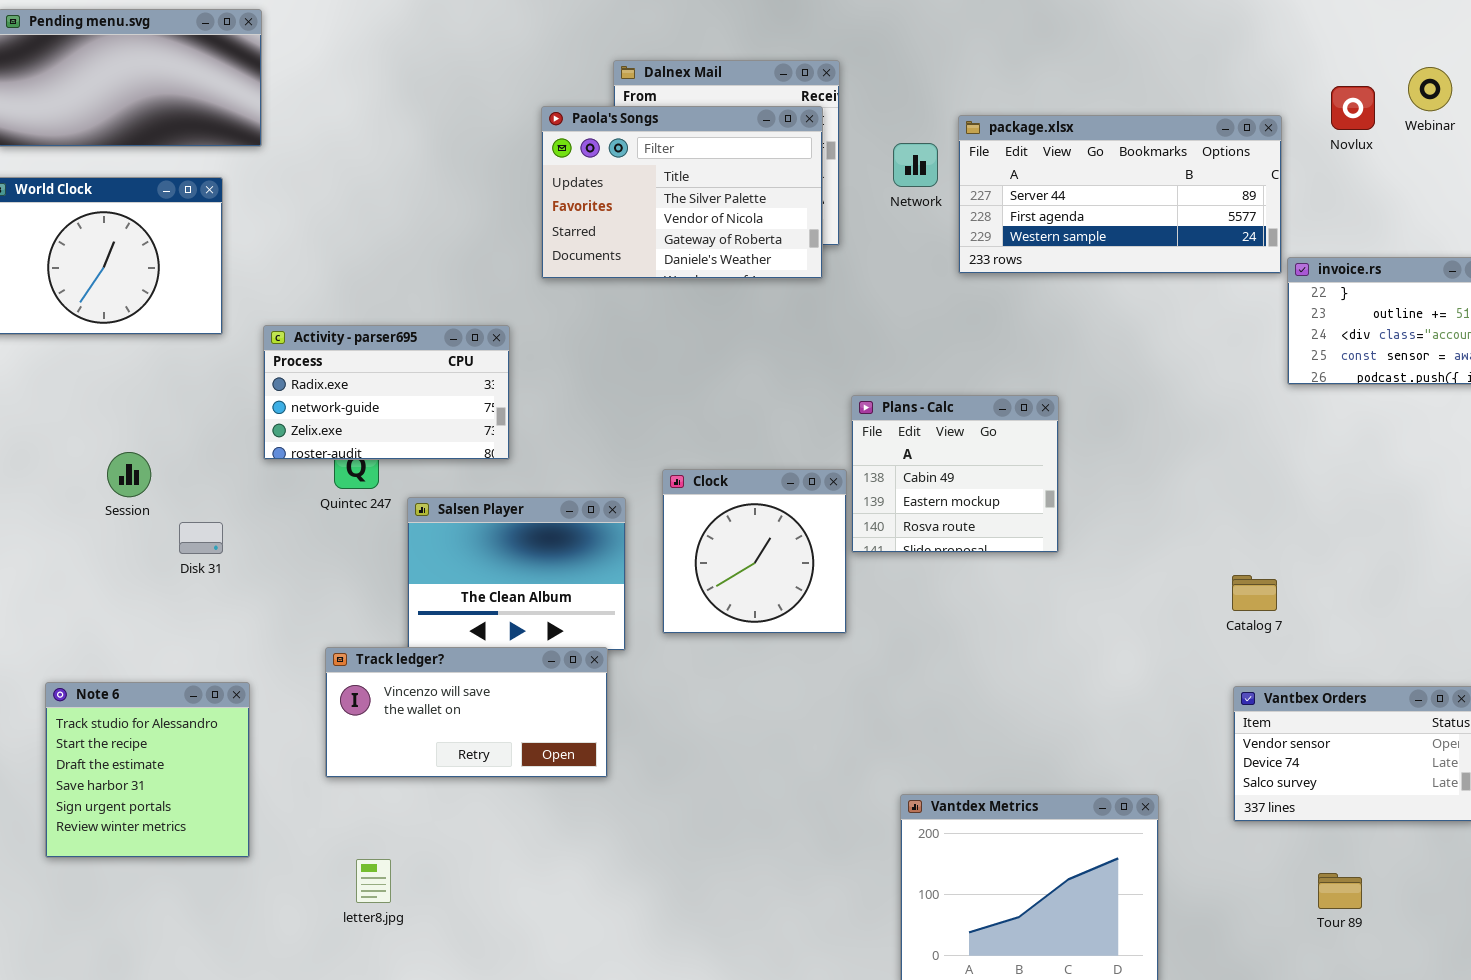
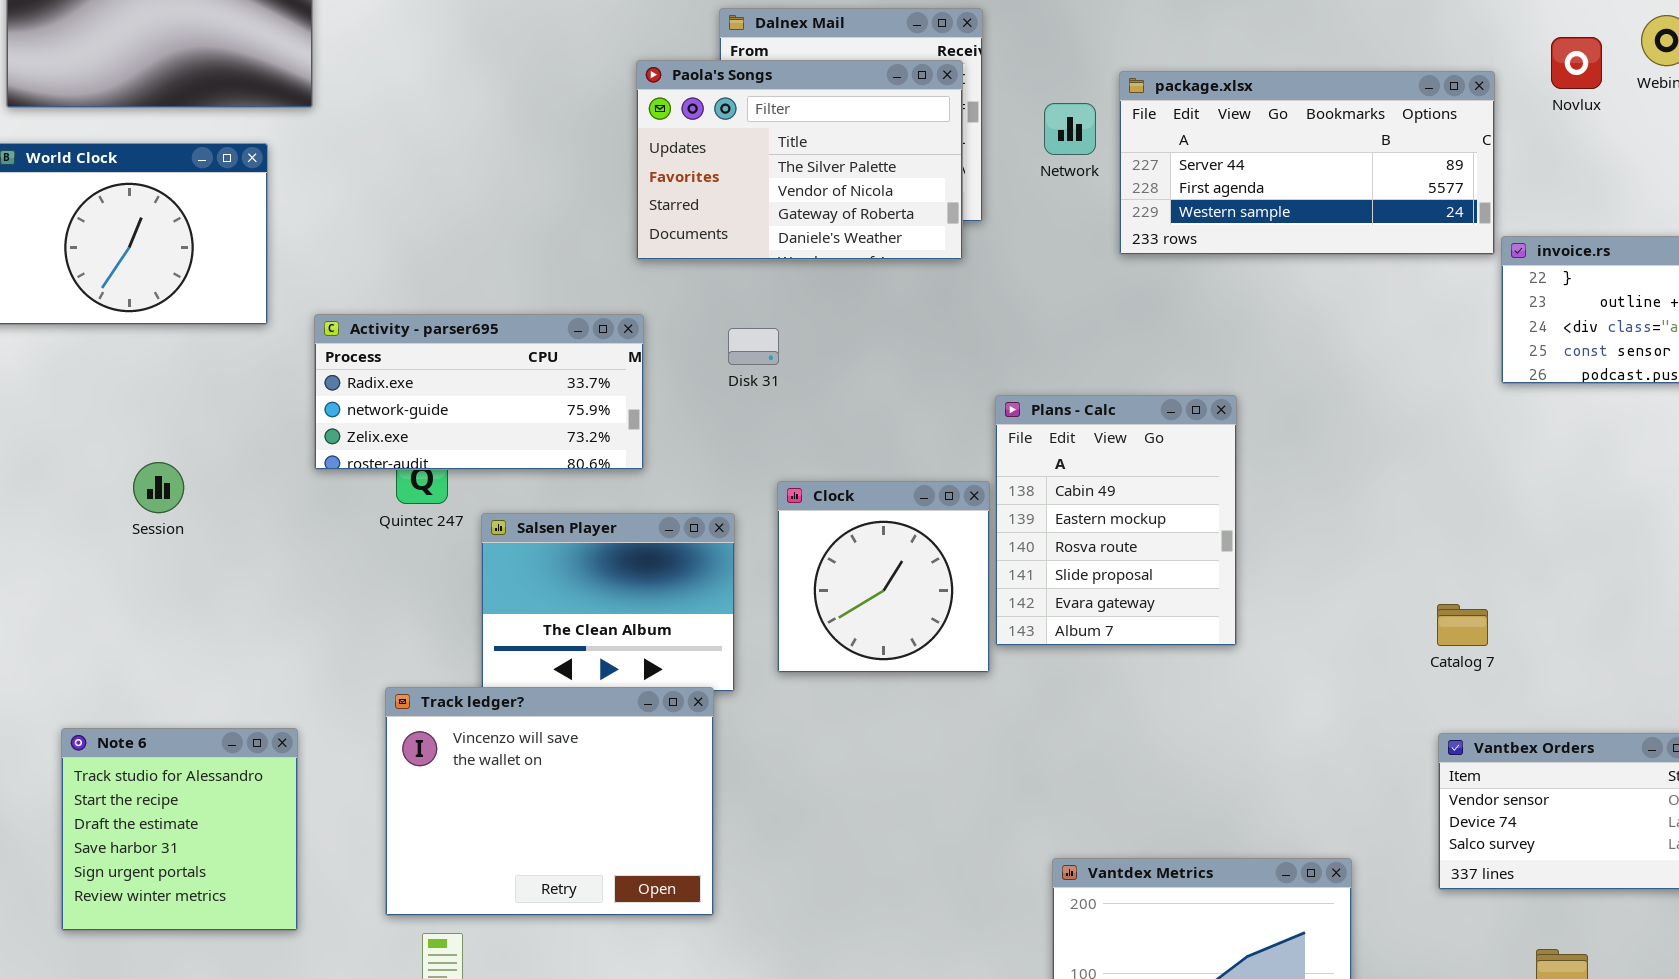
Activity - parser695: [263,325,510,460] -> [314,314,644,470], resized
Plans - Calc: [851,395,1059,553] -> [995,395,1237,646], resized
Disk 31: [179,522,223,554] -> [728,328,779,365], moved
Track ledger?: [325,647,608,778] -> [385,687,714,916], resized

